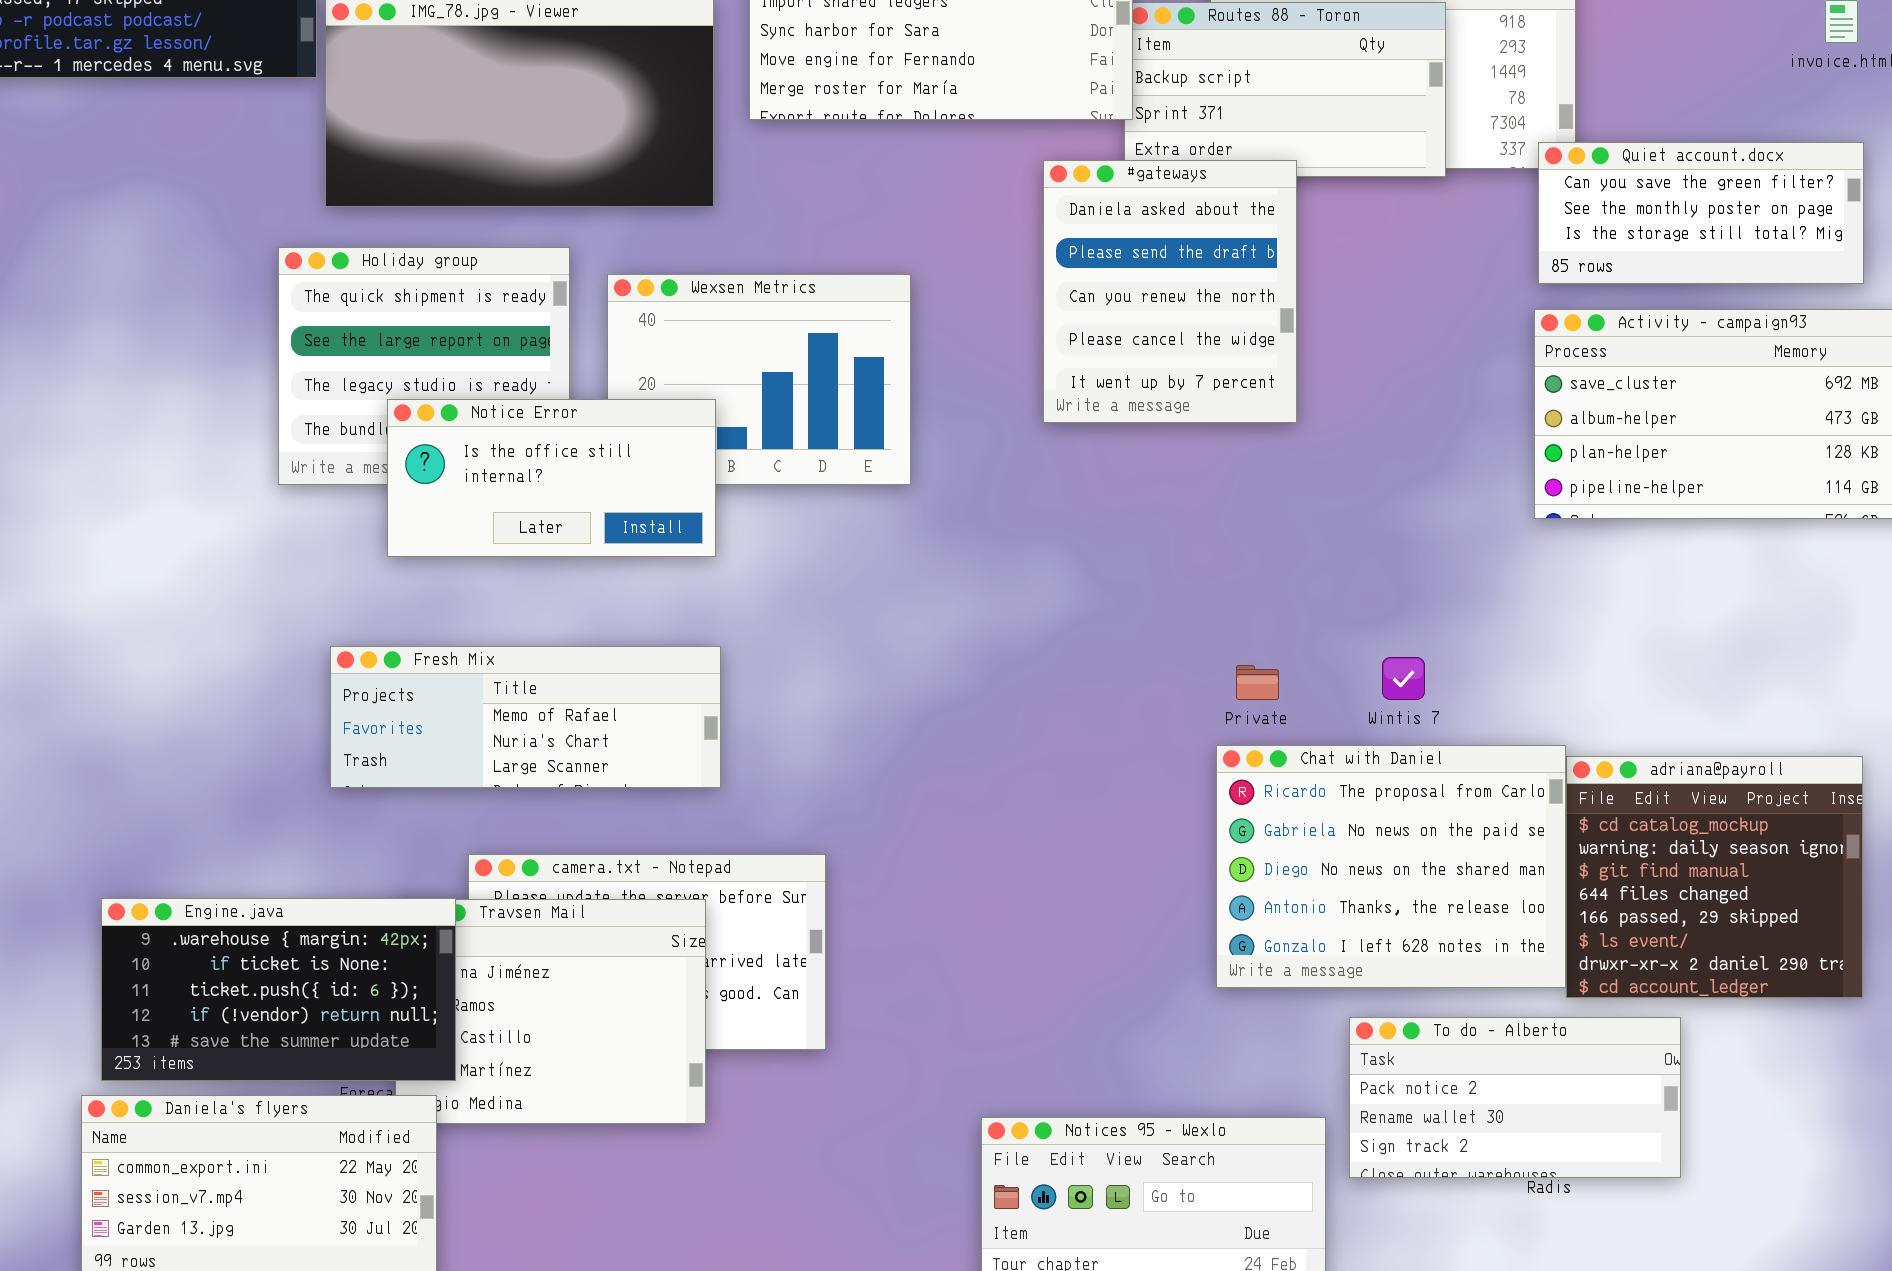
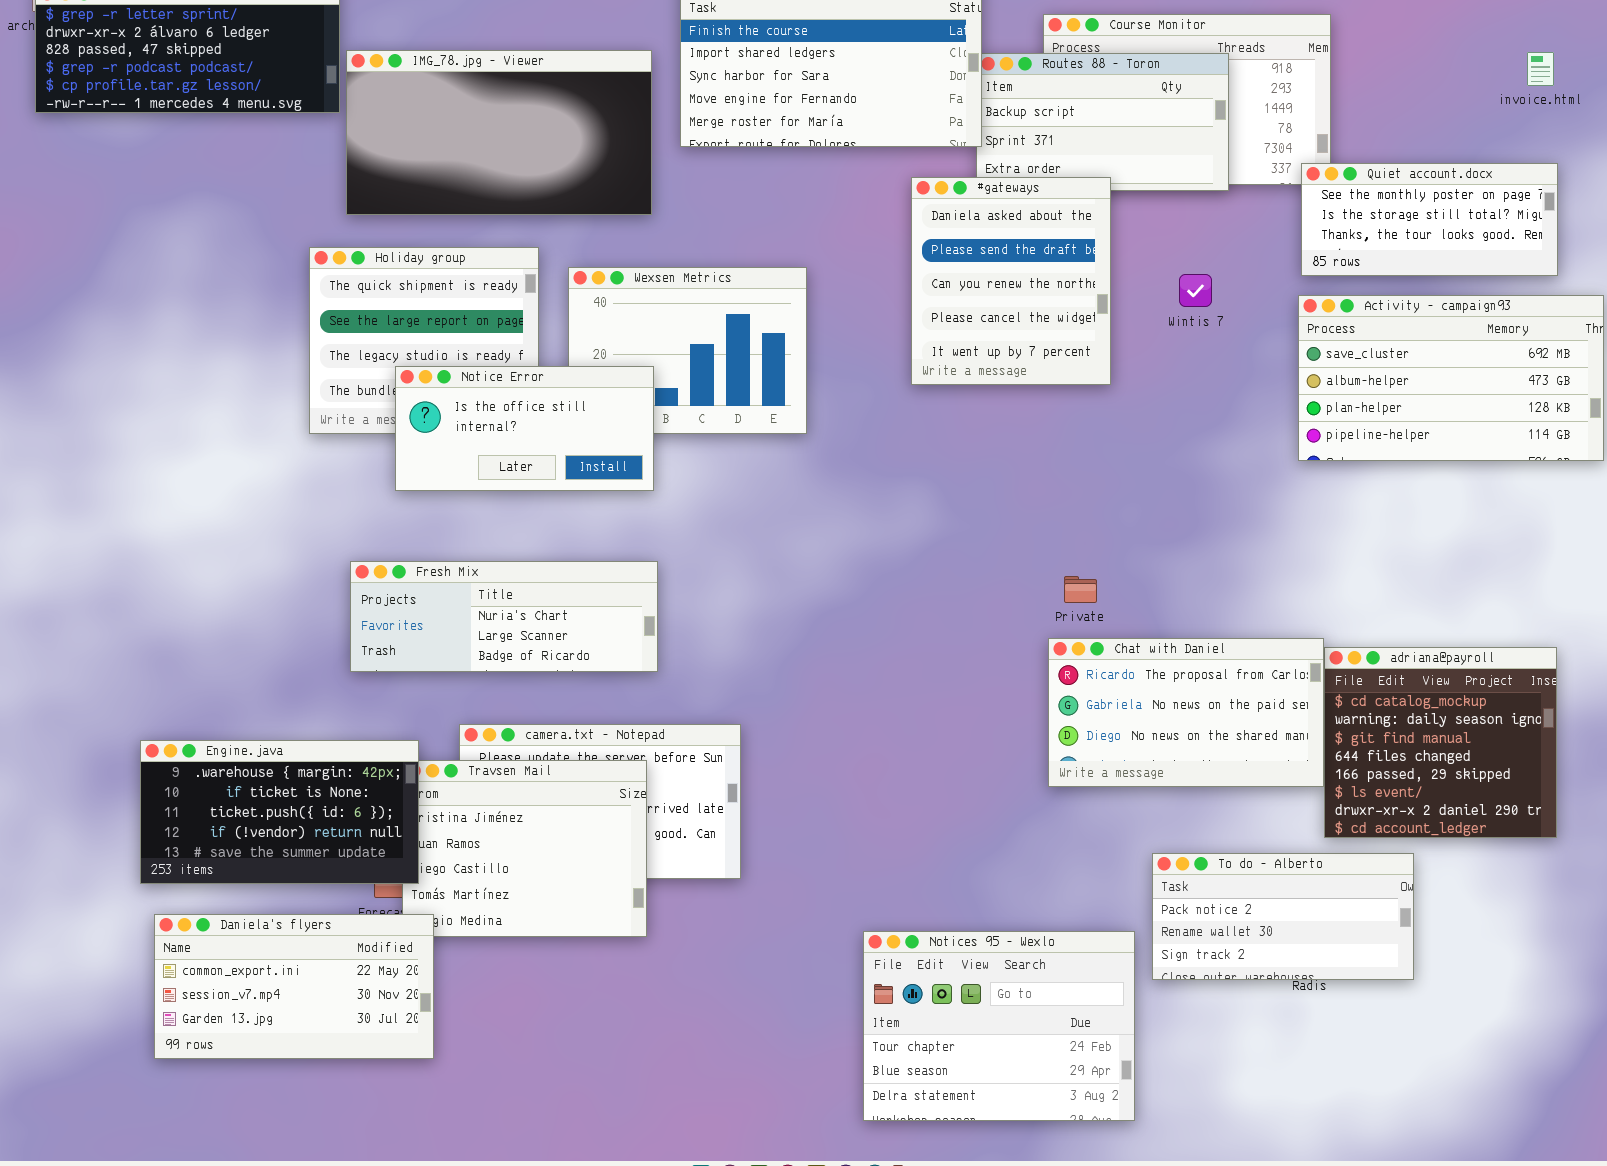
Quiet account.docx: [1538,142,1864,284] -> [1301,163,1558,276], scrolled down 1 row
Fresh Mix: [330,646,721,788] -> [350,561,658,672], scrolled down 1 row
Wintis 7: [1382,657,1425,700] -> [1179,274,1212,307], moved
Chat with Daniel: [1216,745,1566,988] -> [1048,638,1324,787], resized
Engine.java: [101,898,456,1081] -> [140,740,419,884], moved

